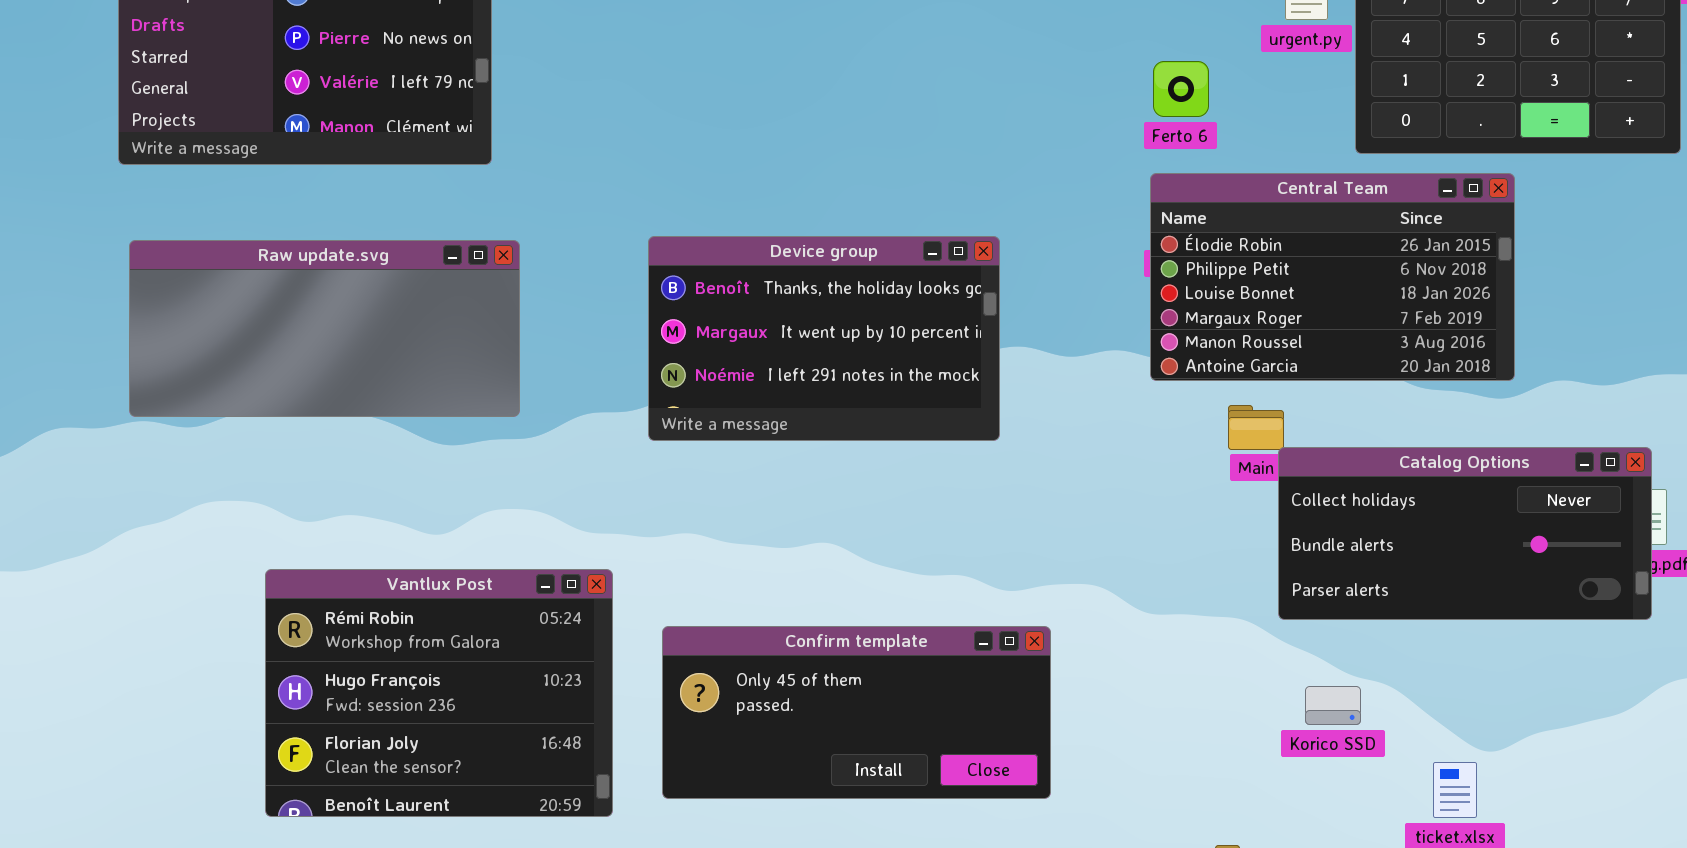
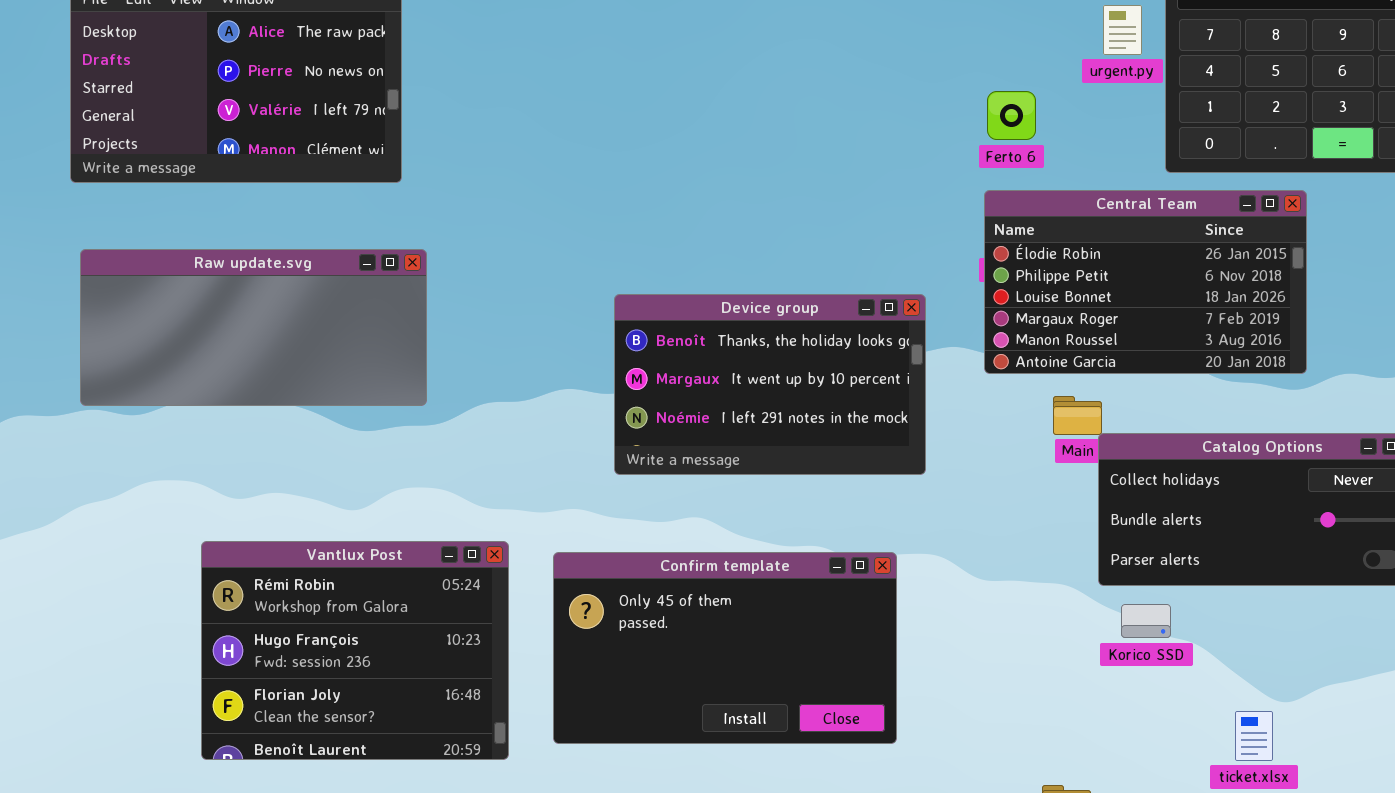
Device group: [648,236,1000,441] -> [614,294,926,475], moved
Confirm template: [662,626,1051,799] -> [553,552,897,744], resized
Korico SSD: [1305,686,1361,725] -> [1121,604,1171,638], moved

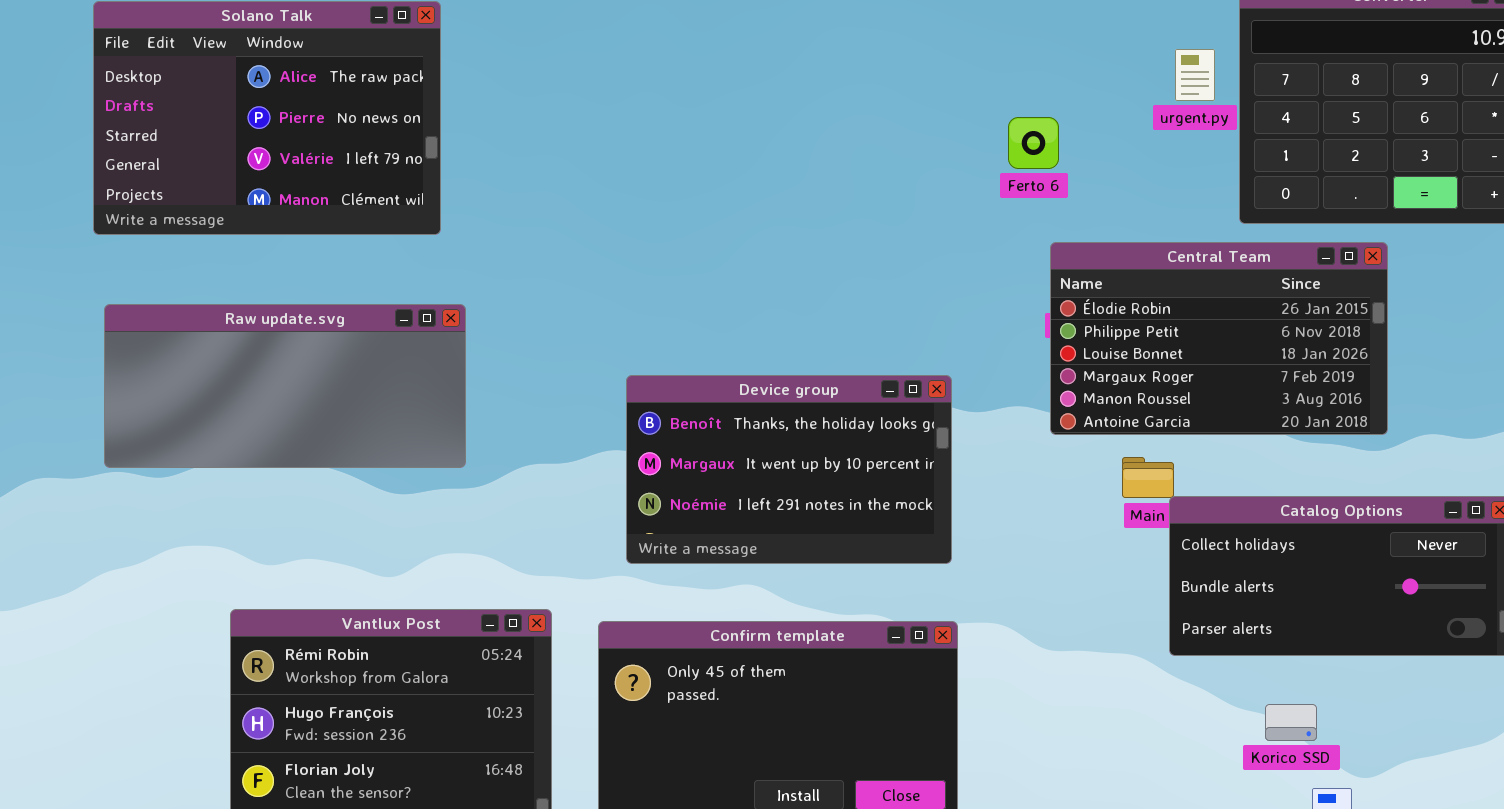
Ferto 6: [987,91,1036,140] -> [1008,117,1059,169], moved
Device group: [614,294,926,475] -> [626,375,952,564], moved
Korico SSD: [1121,604,1171,638] -> [1265,704,1317,741], moved

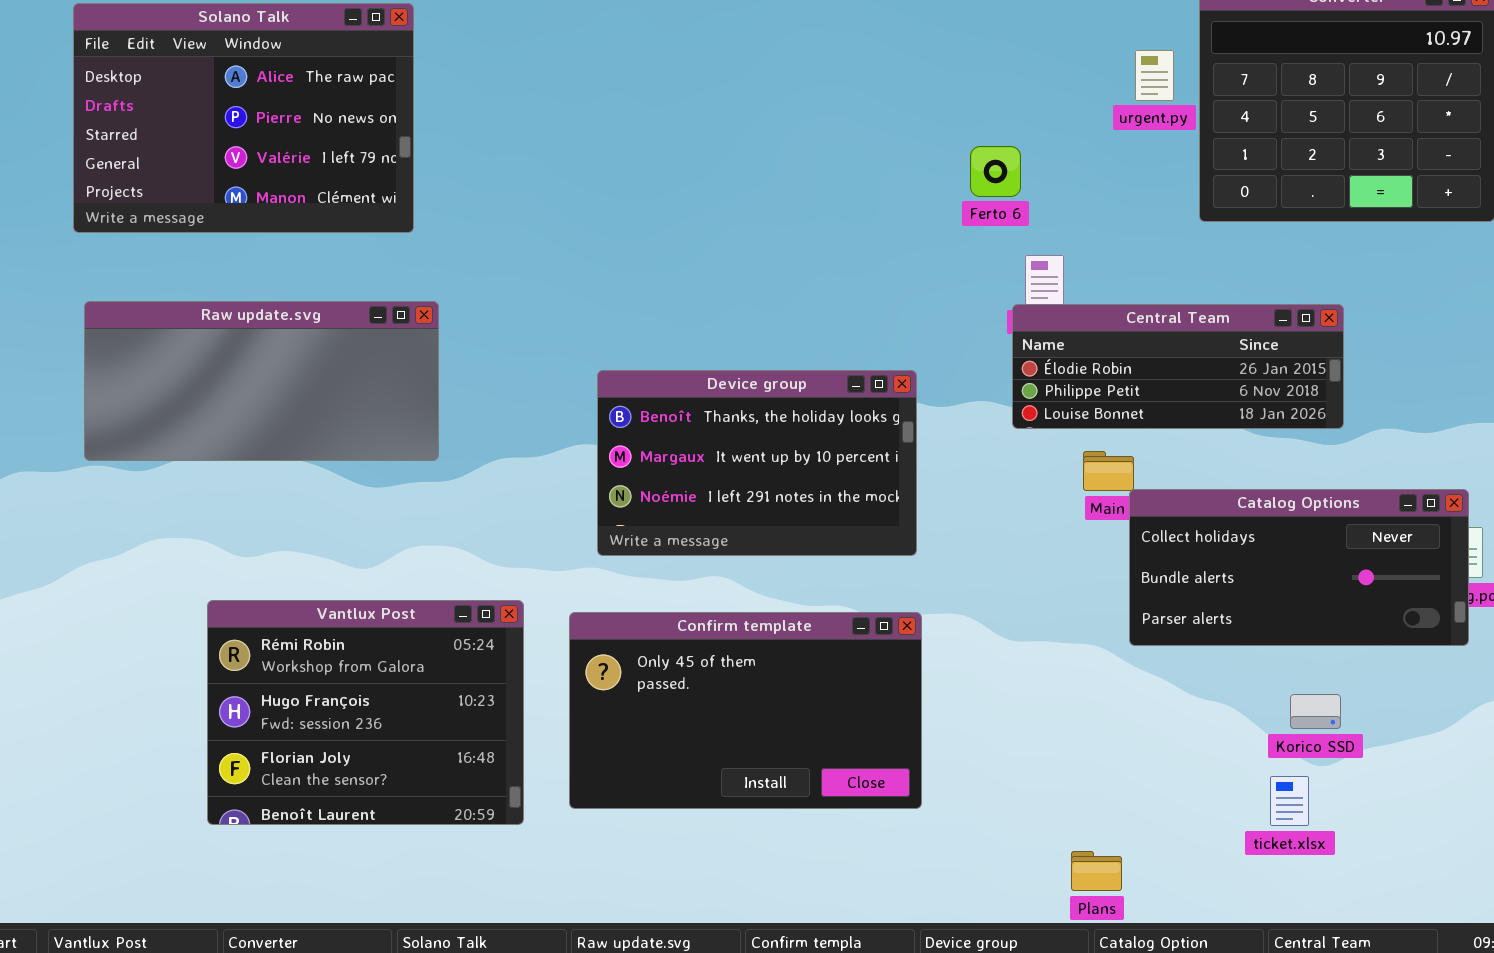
Ferto 6: [1008,117,1059,169] -> [970,146,1021,197], moved
Central Team: [1050,242,1388,435] -> [1012,304,1344,429], resized
Korico SSD: [1265,704,1317,741] -> [1290,694,1341,729], moved

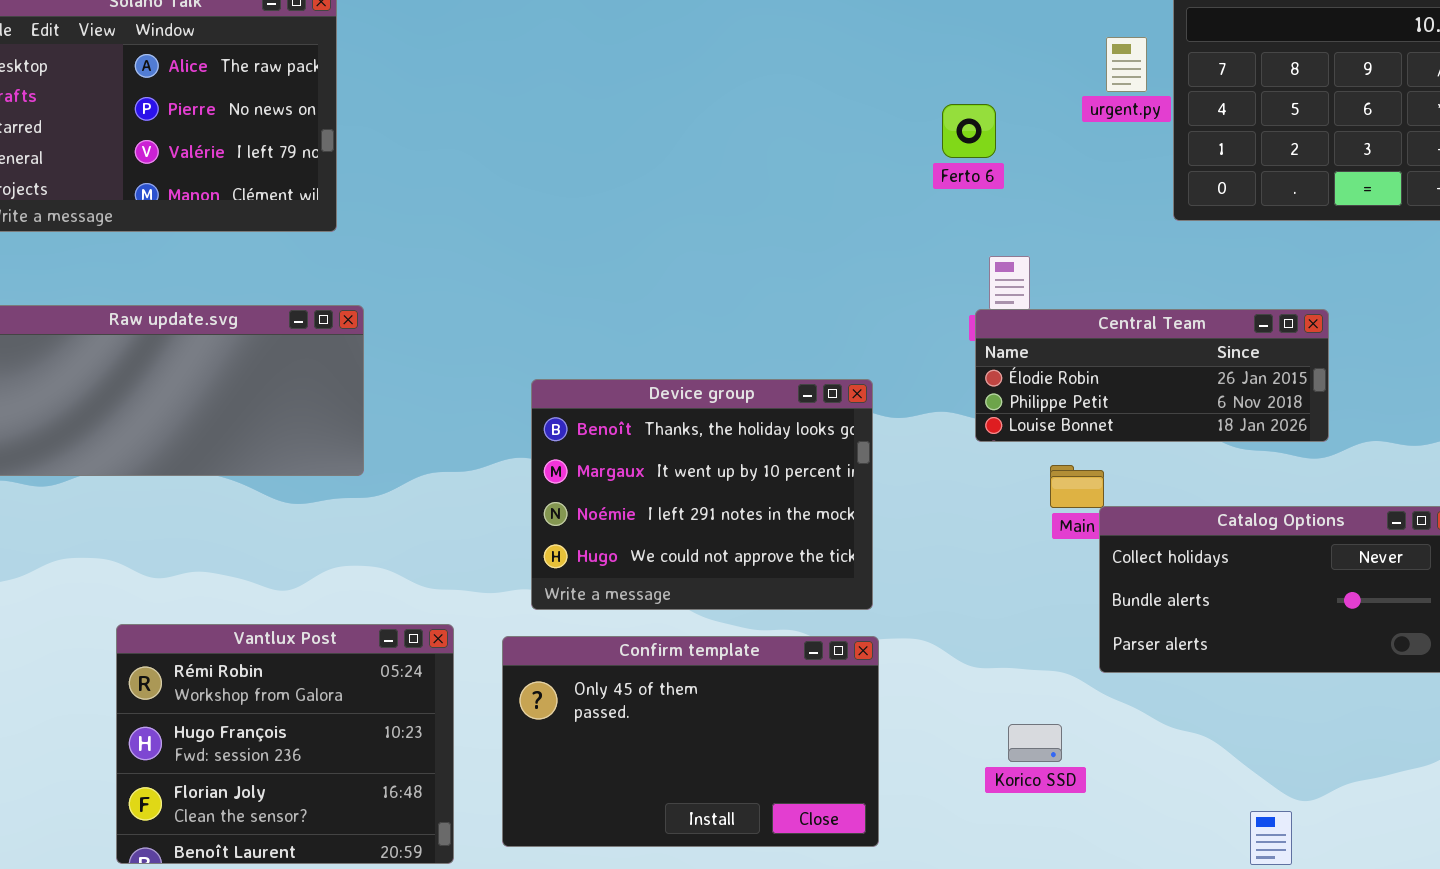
Ferto 6: [970,146,1021,197] -> [942,104,996,158], moved
Device group: [597,370,917,556] -> [531,379,873,610], resized
Korico SSD: [1290,694,1341,729] -> [1008,724,1062,762], moved

